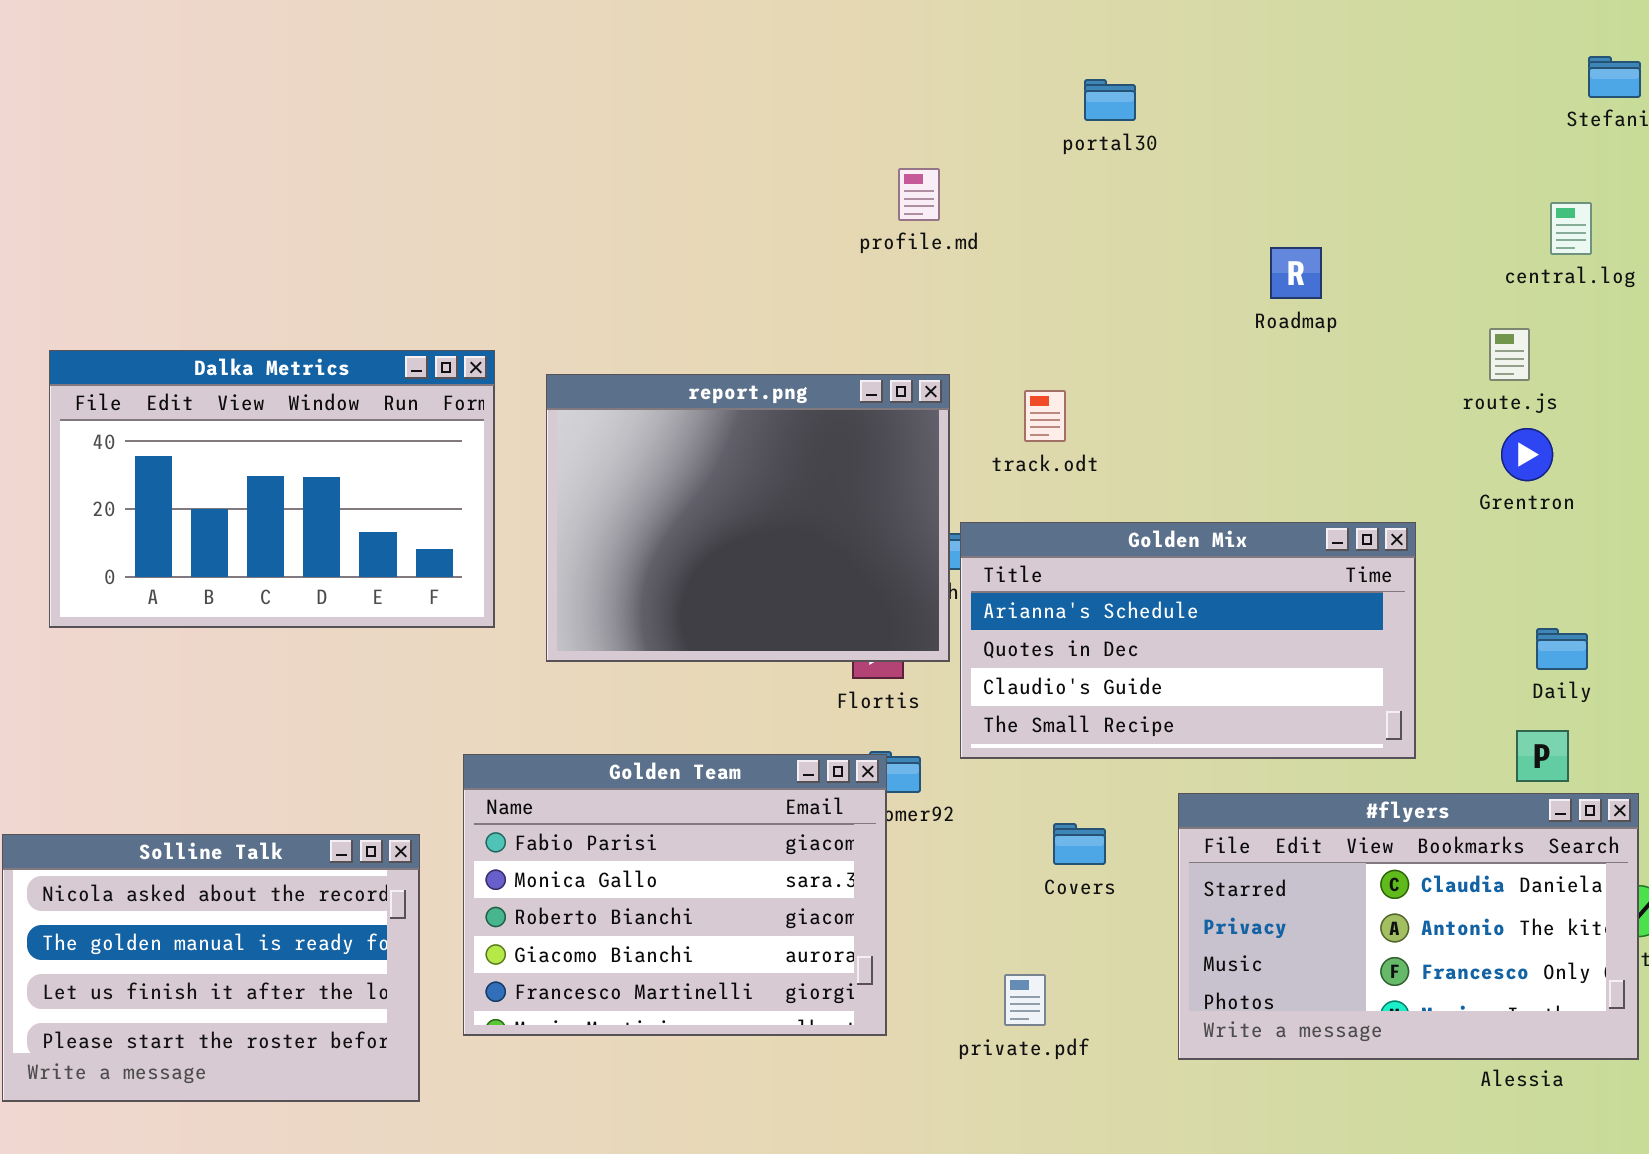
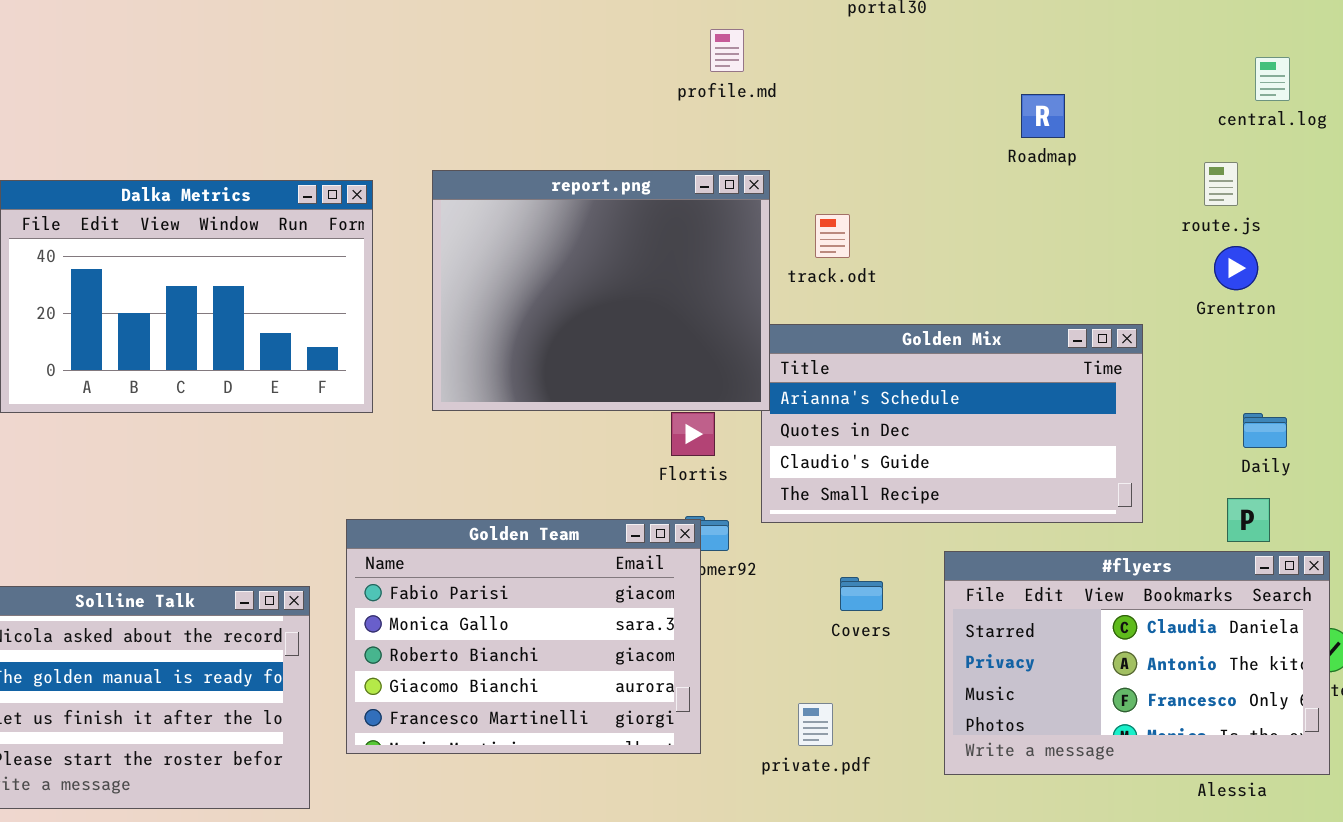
report.png: [546,374,950,662] -> [432,170,770,411], moved

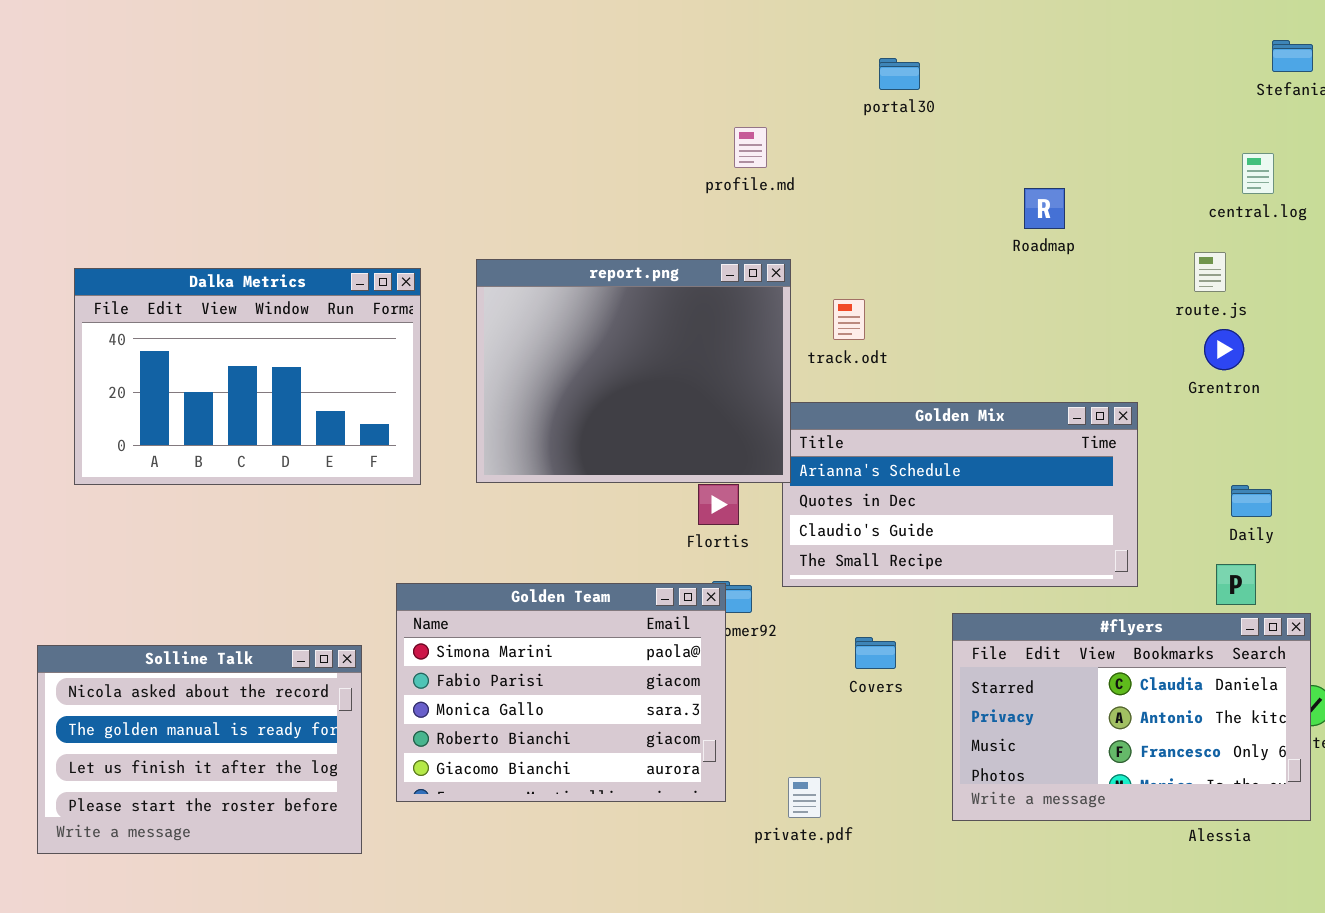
Golden Team: [346,519,701,754] -> [396,583,726,802], scrolled up 1 row
private.pdf: [798,703,833,746] -> [788,777,821,818], moved

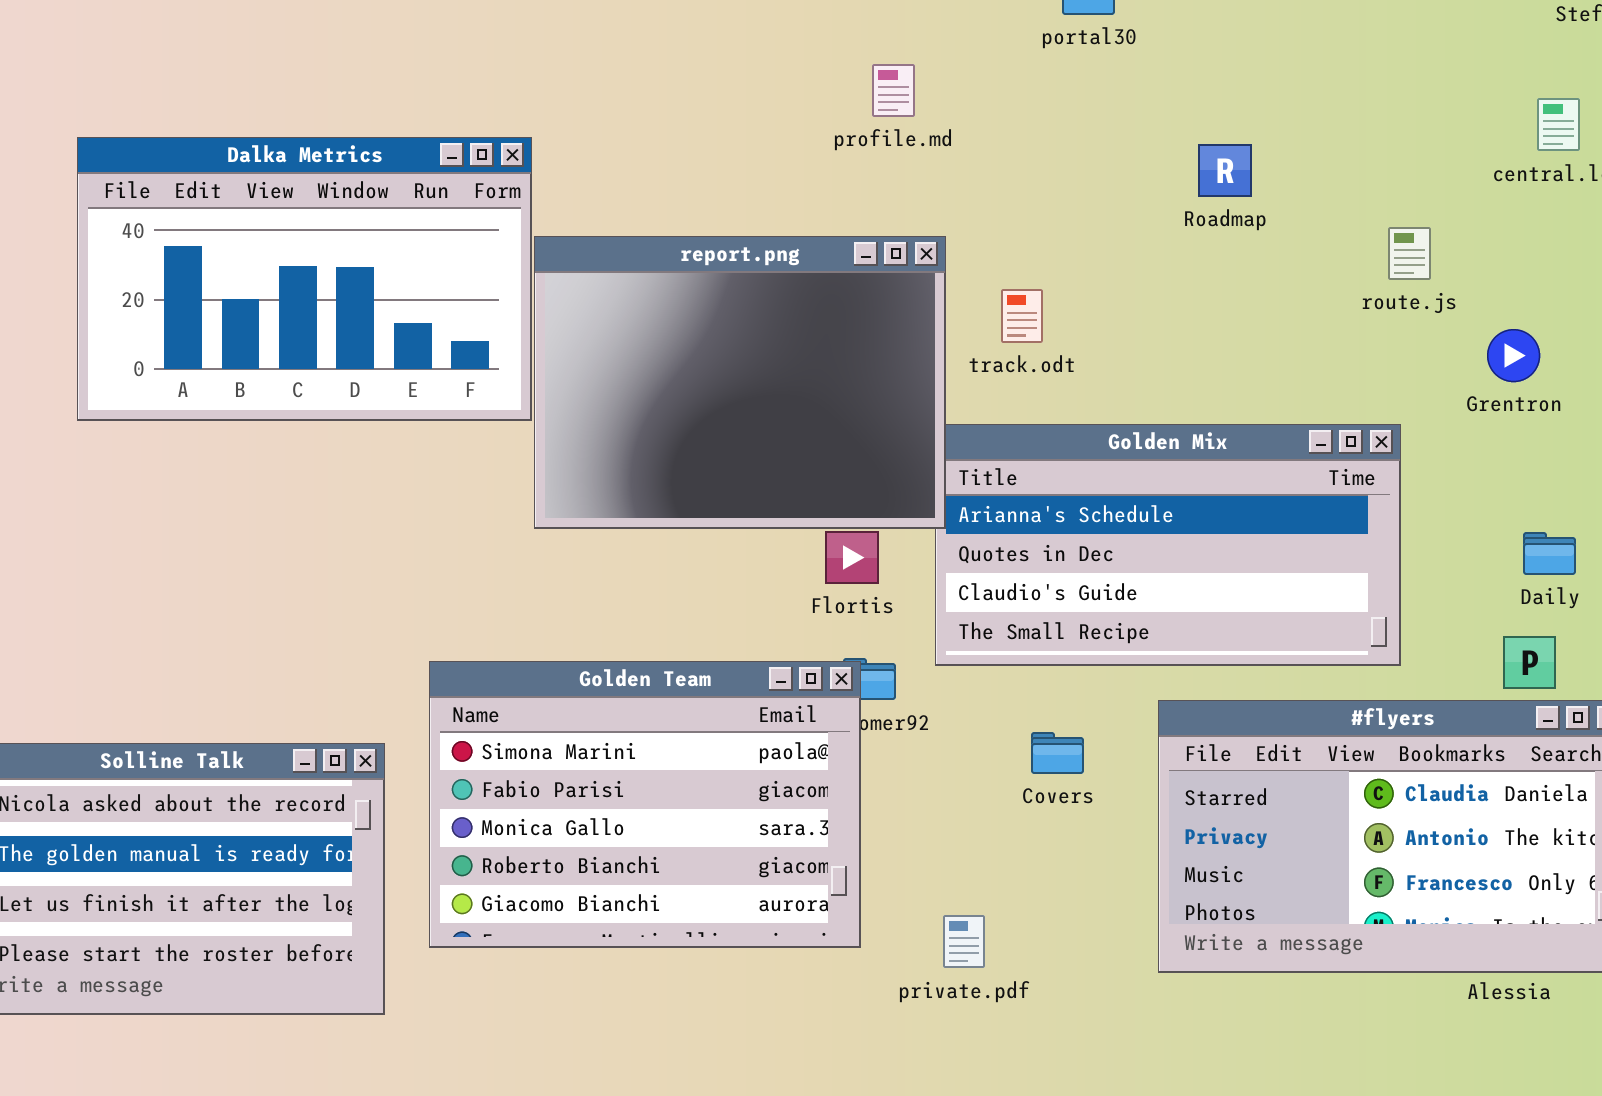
Roadmap: [1024,188,1065,229] -> [1198,144,1252,197], moved
route.js: [1194,252,1226,292] -> [1388,227,1431,280], moved
Dalka Metrics: [74,268,421,485] -> [77,137,532,421], moved

